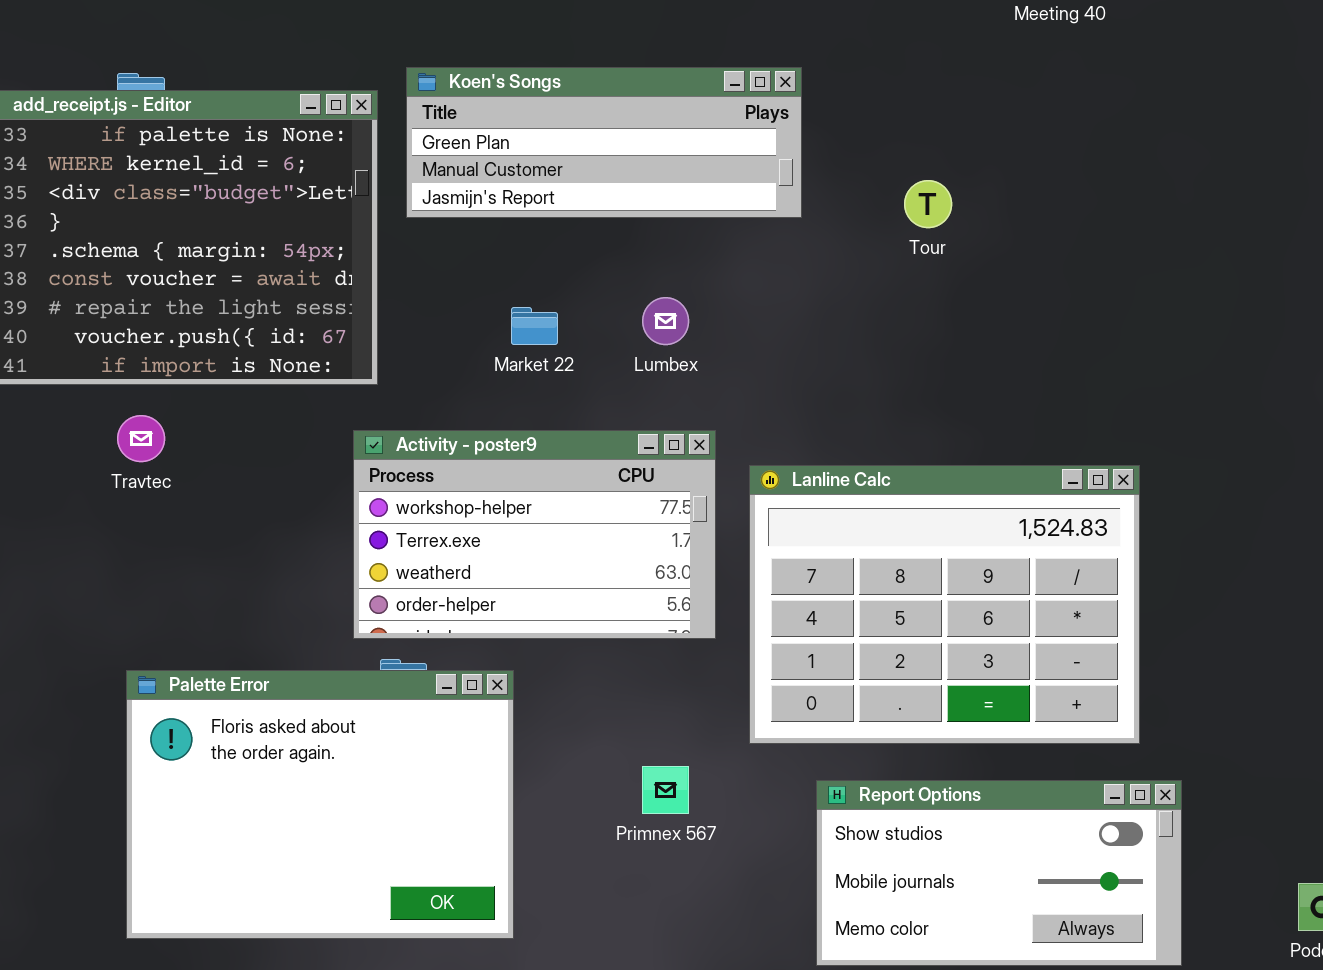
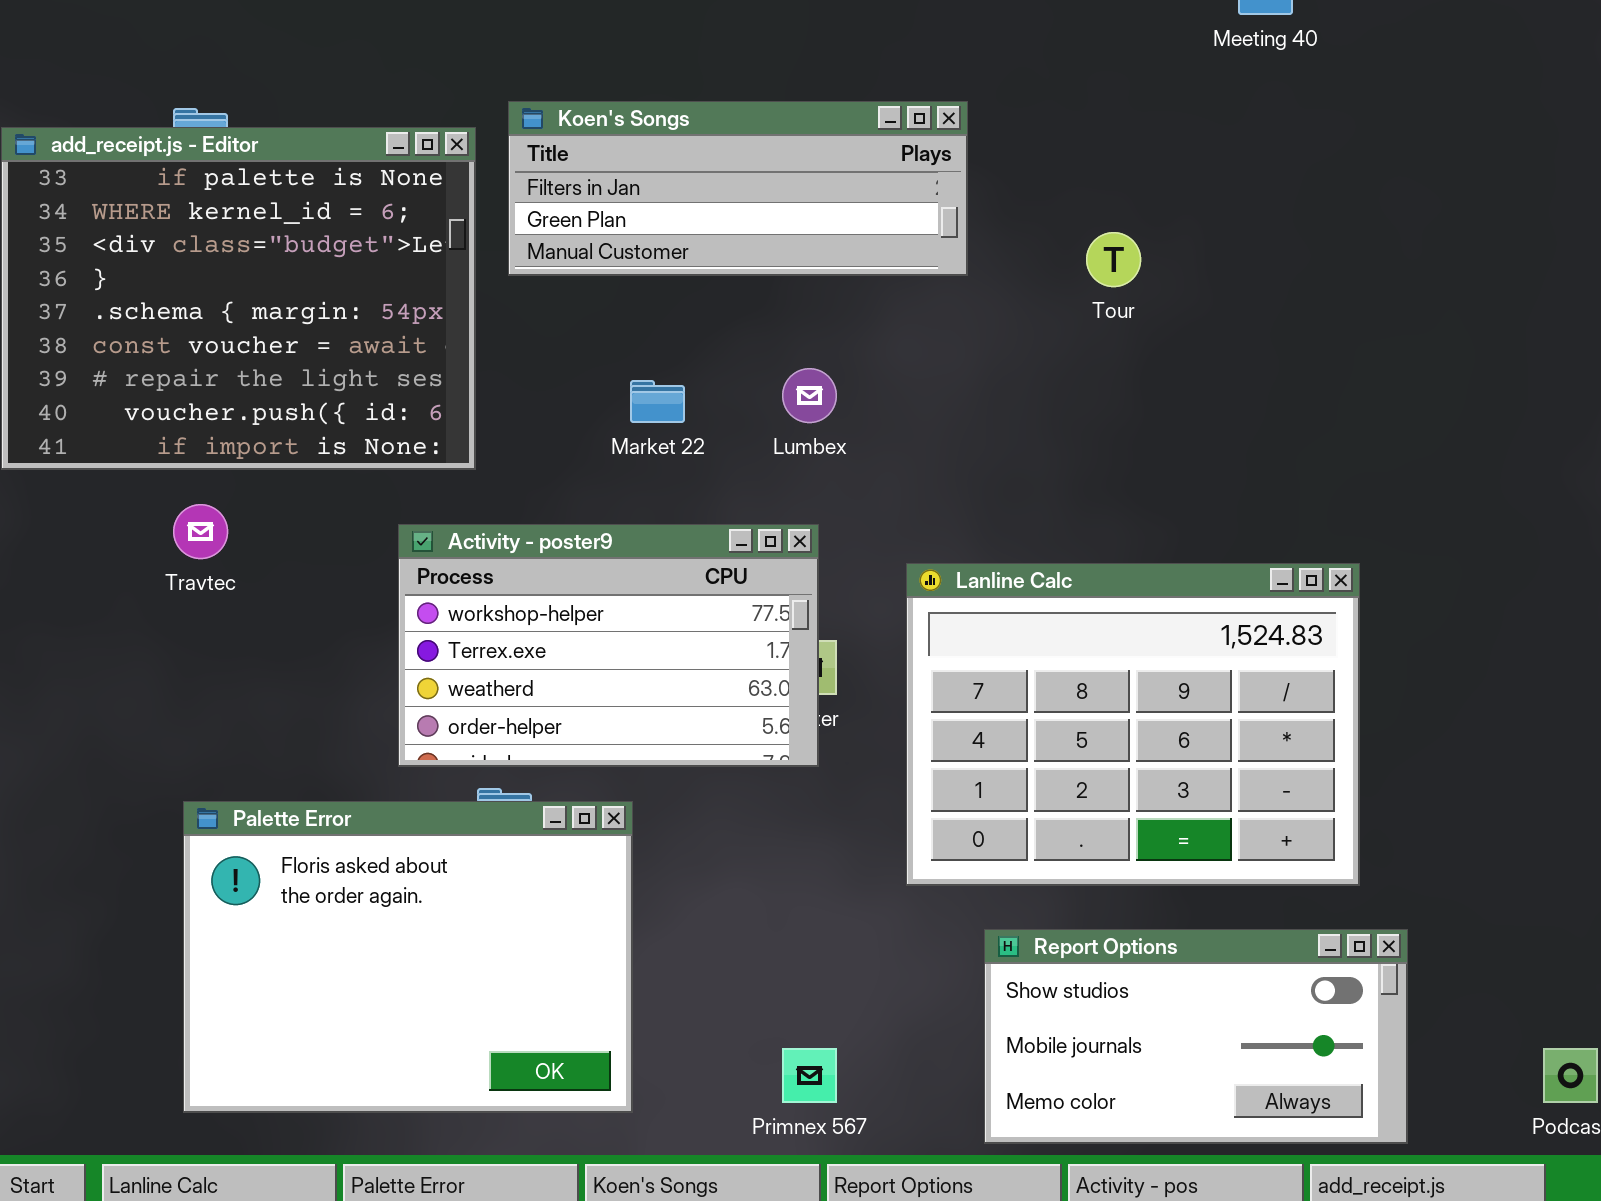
Koen's Songs: [406,67,802,218] -> [508,101,968,276], scrolled up 1 row
Activity - poster9: [353,430,716,639] -> [398,524,819,767], moved
Primnex 567: [642,766,689,814] -> [782,1048,837,1103], moved

